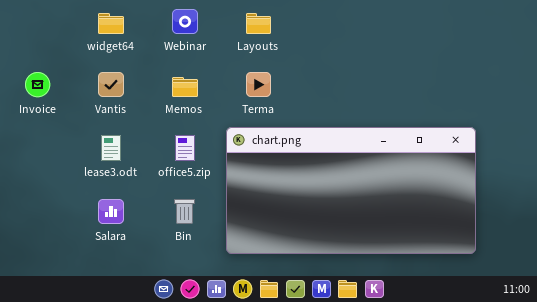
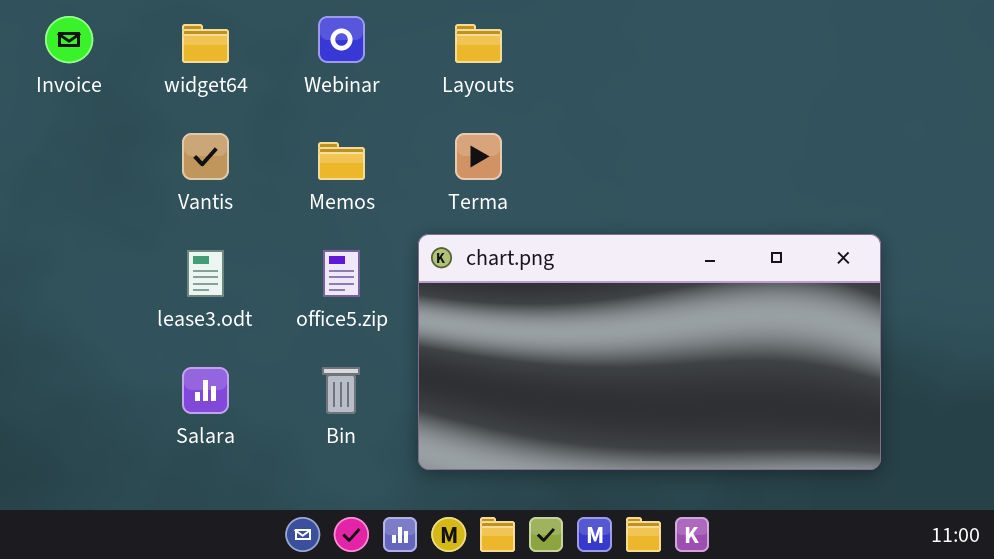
Invoice: [25,72,50,97] -> [45,16,93,63], moved

